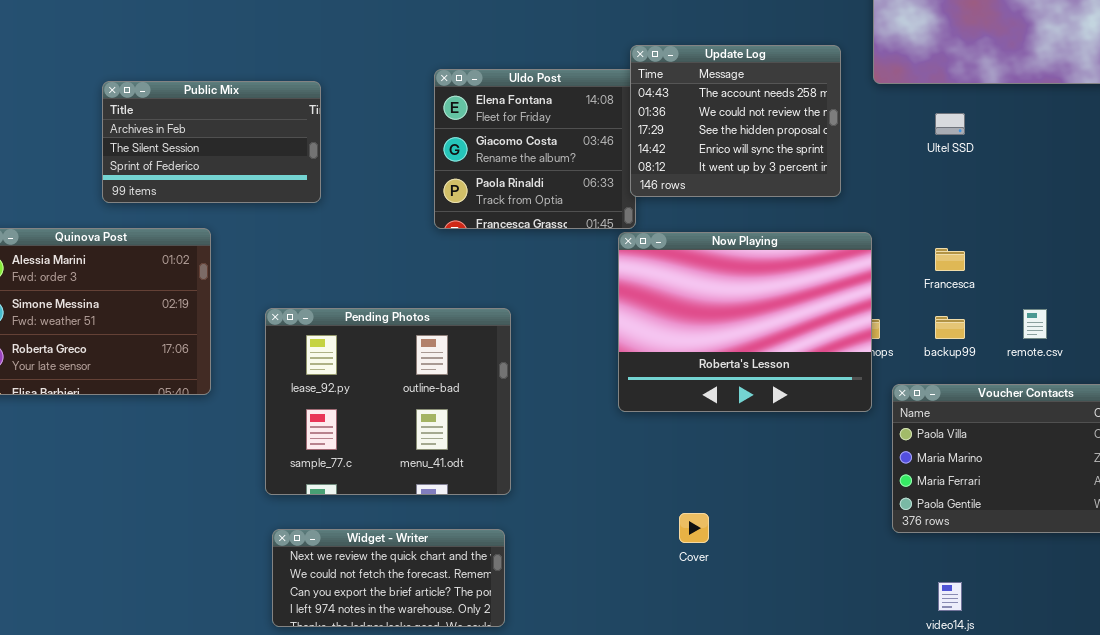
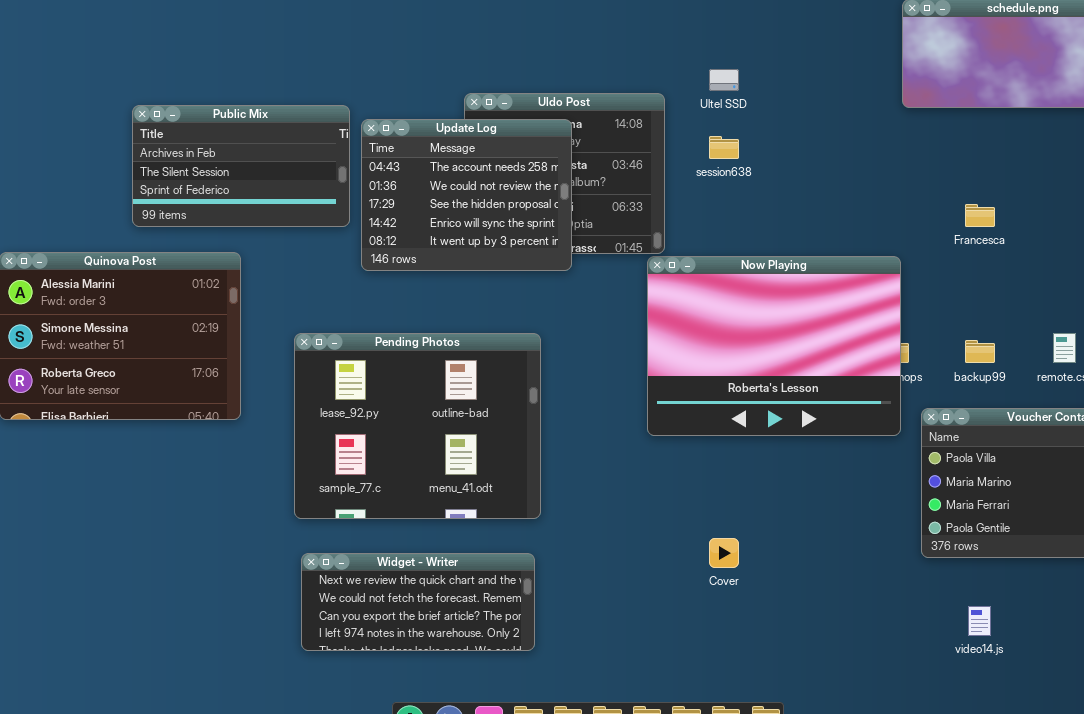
Update Log: [630,45,841,197] -> [361,119,572,271], moved
Ultel SSD: [935,113,965,135] -> [709,69,739,91], moved
Francesca: [935,248,965,271] -> [965,204,995,227], moved

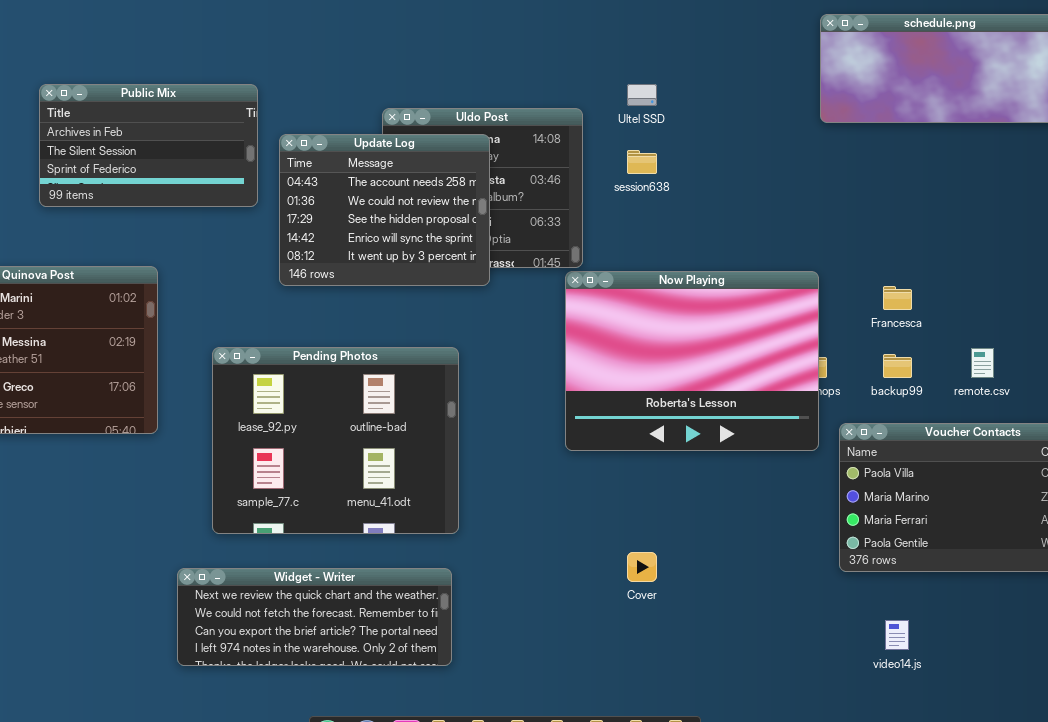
Public Mix: [132,105,350,227] -> [39,84,258,207], moved
Francesca: [965,204,995,227] -> [883,286,912,310], moved
Widget - Writer: [301,553,535,651] -> [177,568,452,666], resized

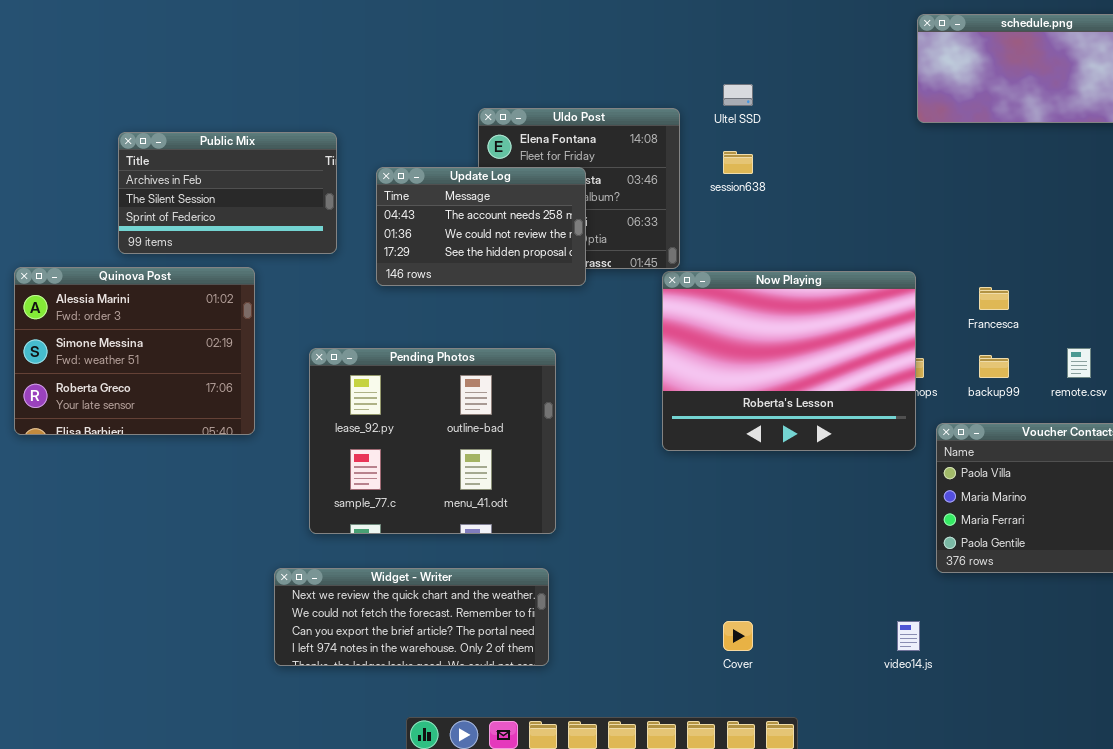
Public Mix: [39,84,258,207] -> [118,132,337,254], moved
Update Log: [279,134,490,286] -> [376,167,586,286], resized
Cover: [627,552,657,582] -> [723,621,753,651], moved
video14.js: [885,620,909,650] -> [897,621,920,651], moved

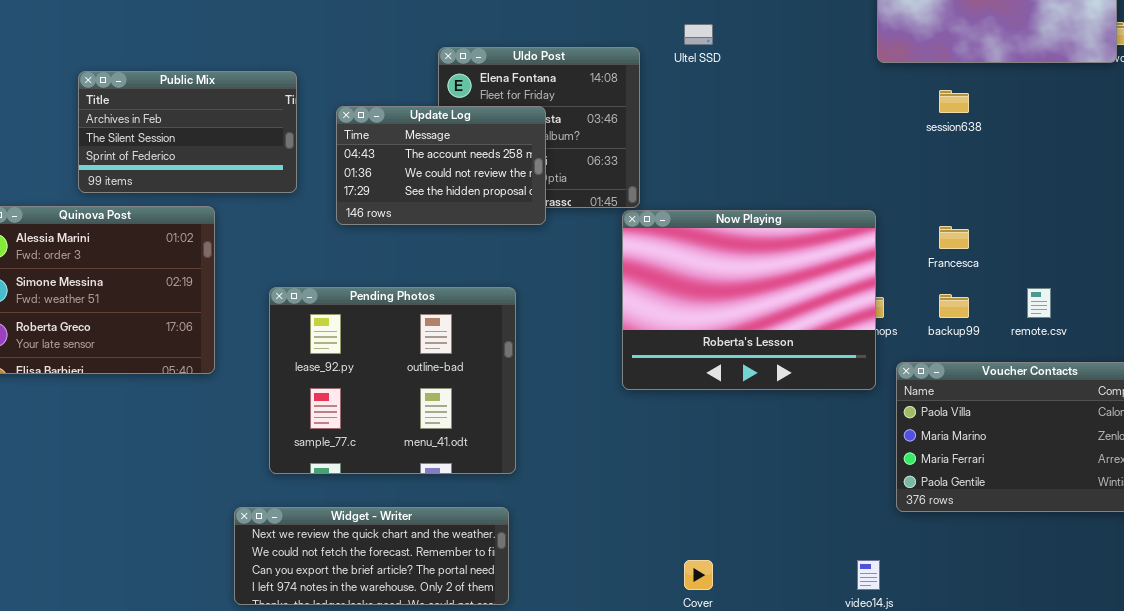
session638: [723,151,753,174] -> [939,90,969,113], moved

